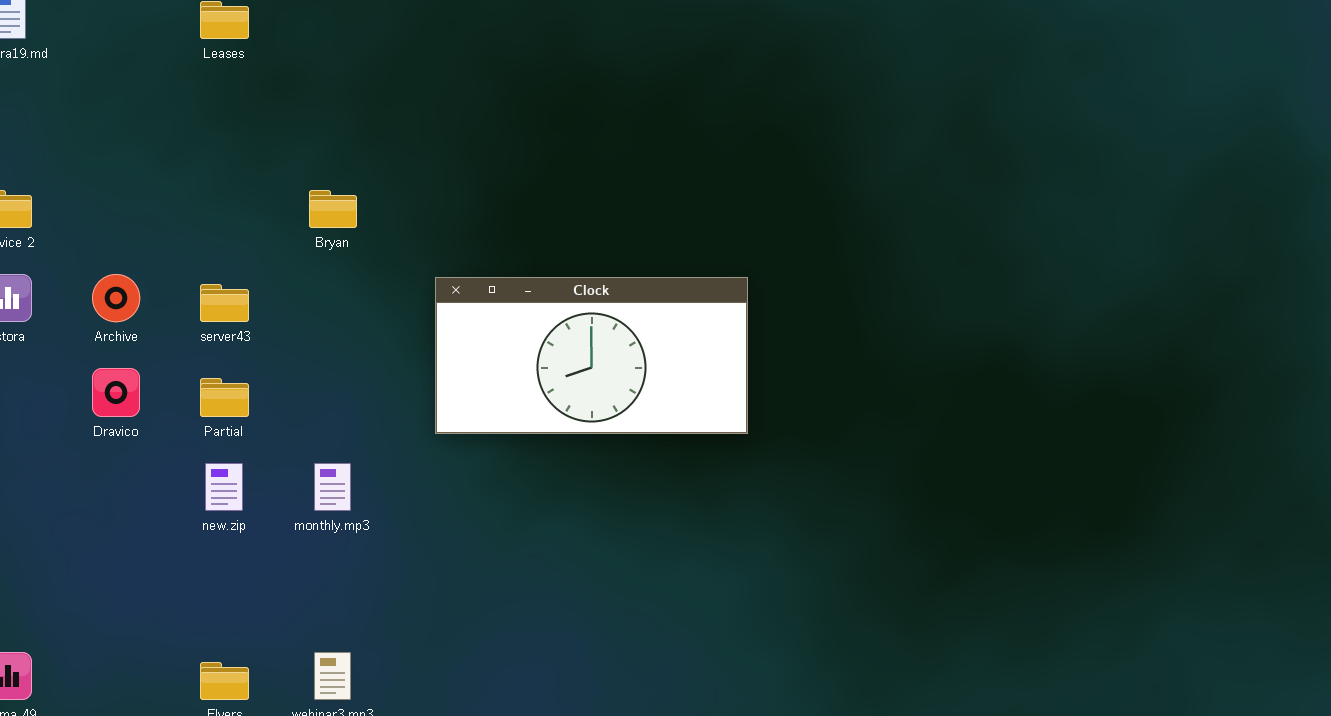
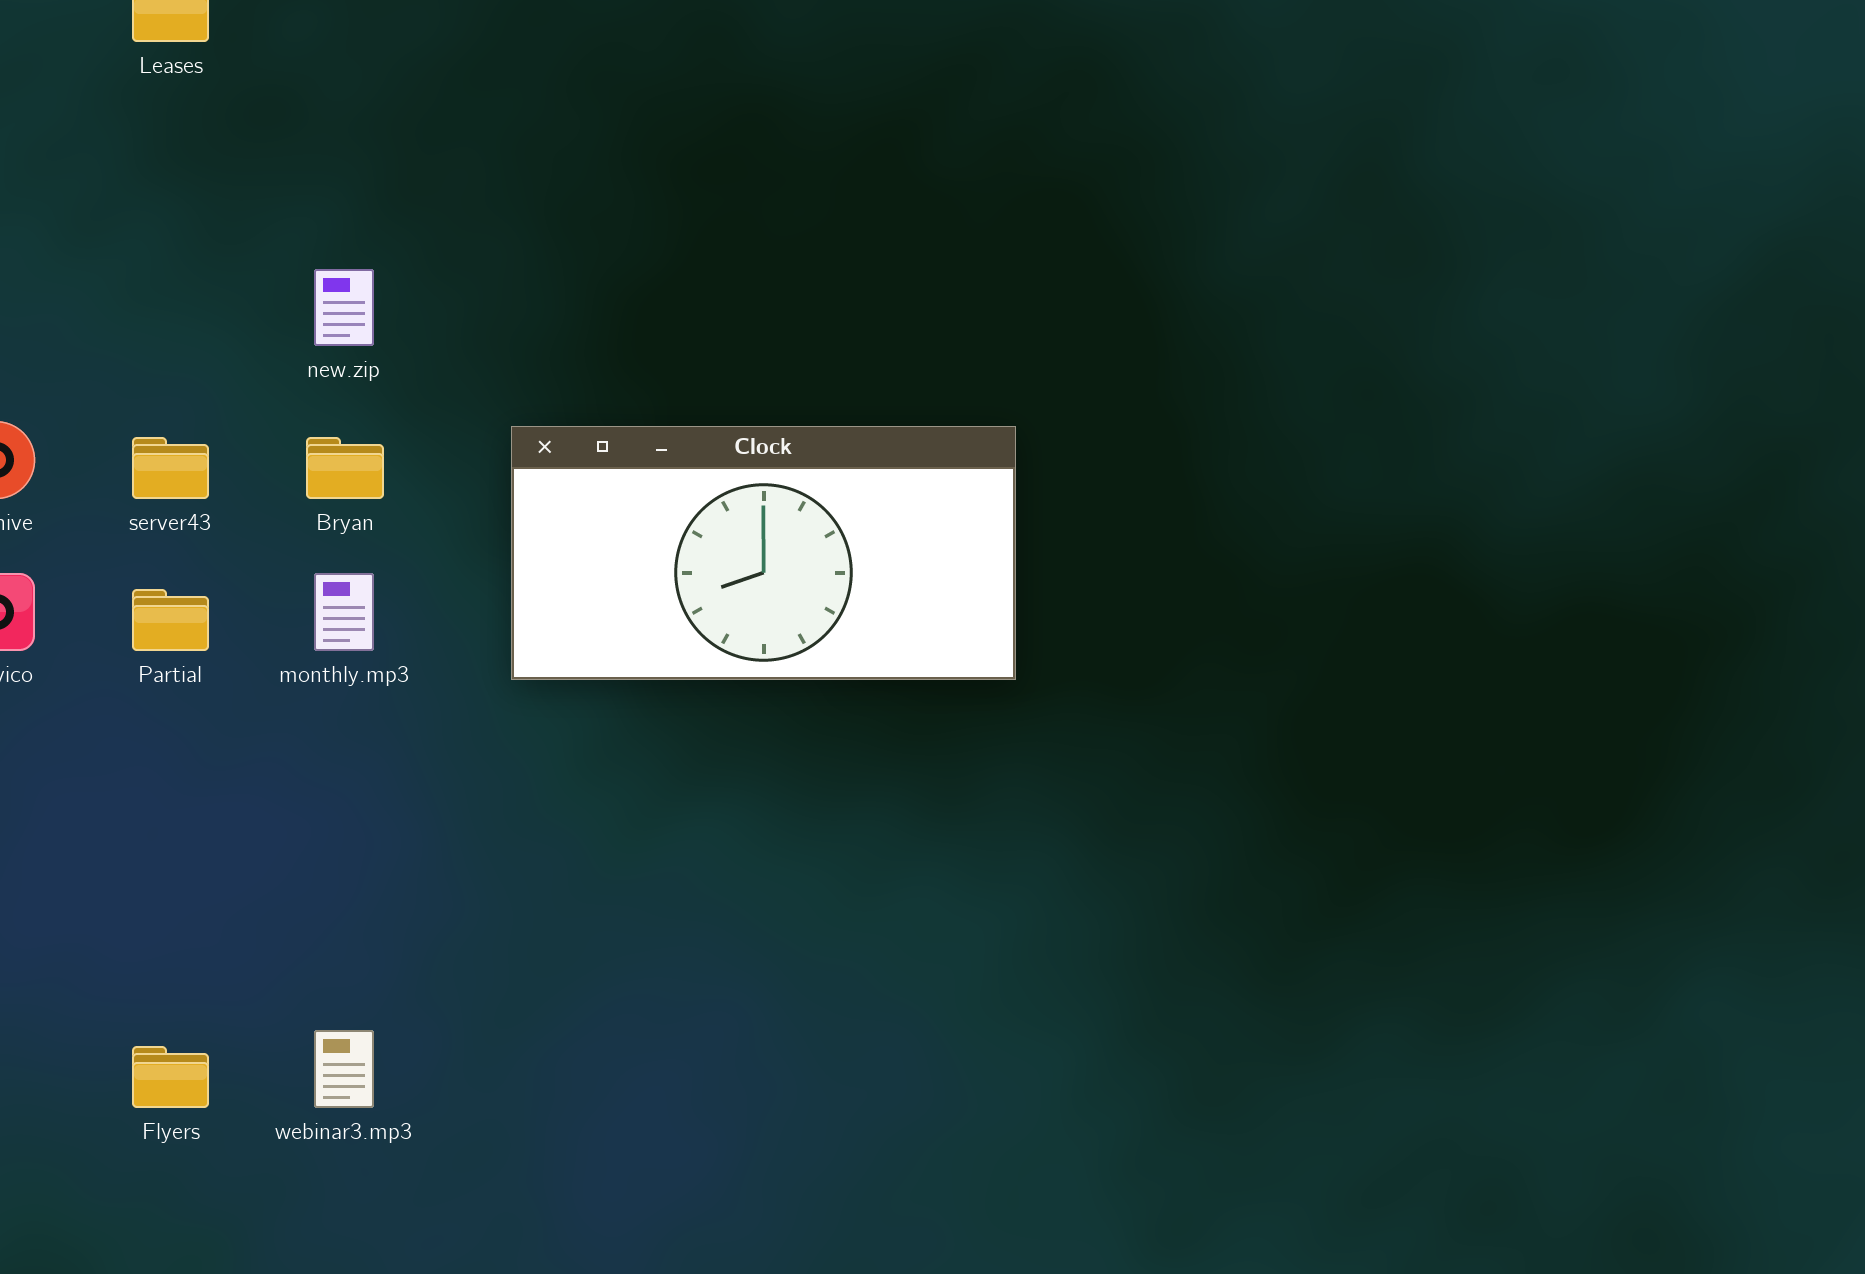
Bryan: [309,190,357,228] -> [306,437,384,499], moved
new.zip: [205,463,243,511] -> [314,269,374,346], moved
monthly.mp3: [314,463,351,511] -> [314,573,374,651], moved

